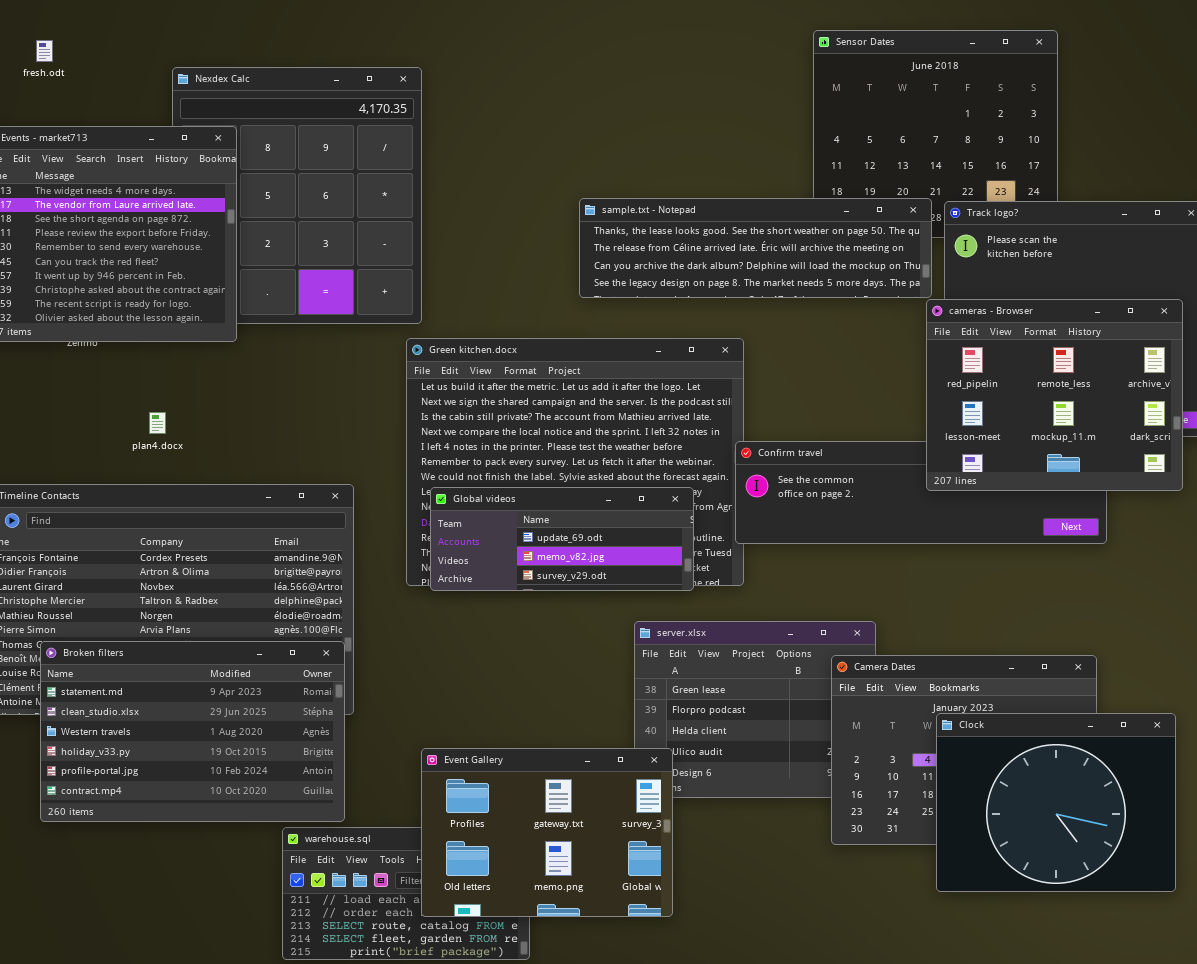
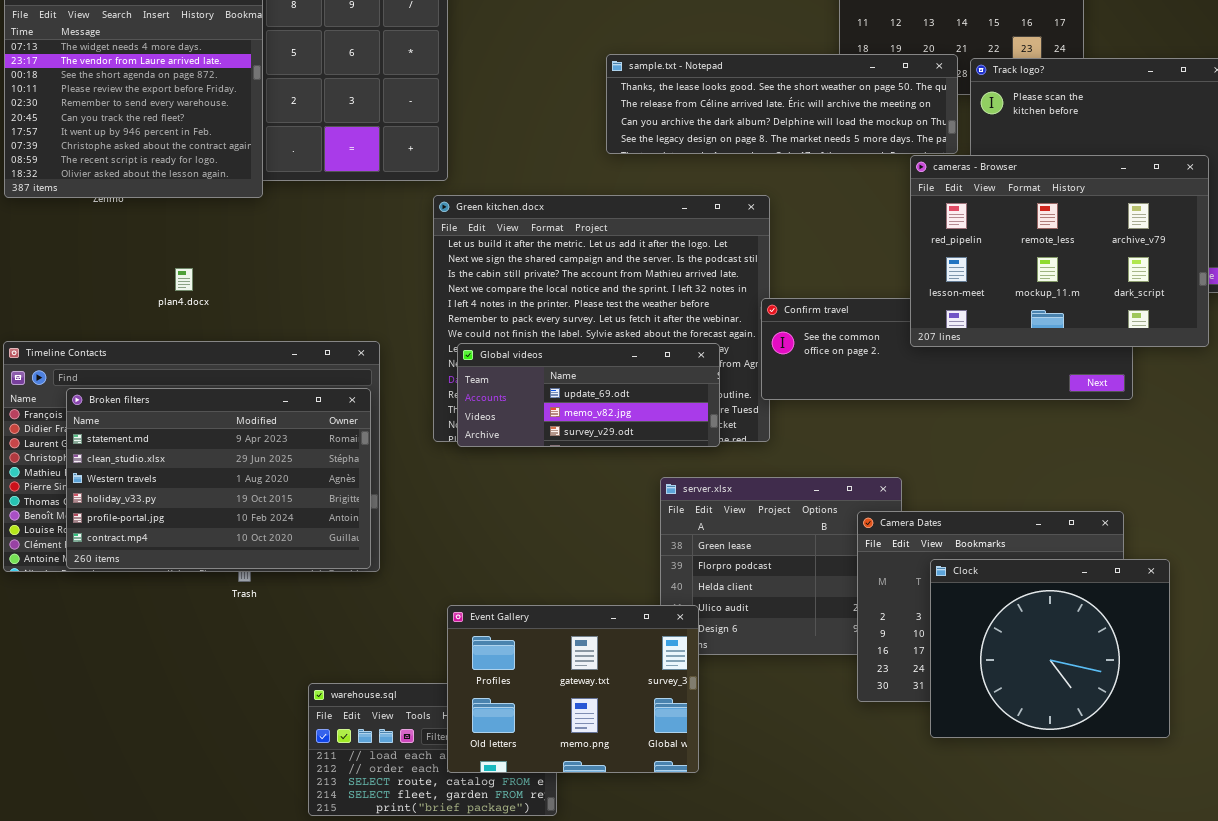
cameras - Browser: [926,299,1183,491] -> [910,155,1209,347], resized
Broken filters: [40,641,345,822] -> [66,388,371,569], moved
Clock: [936,713,1176,892] -> [930,559,1170,738], moved

